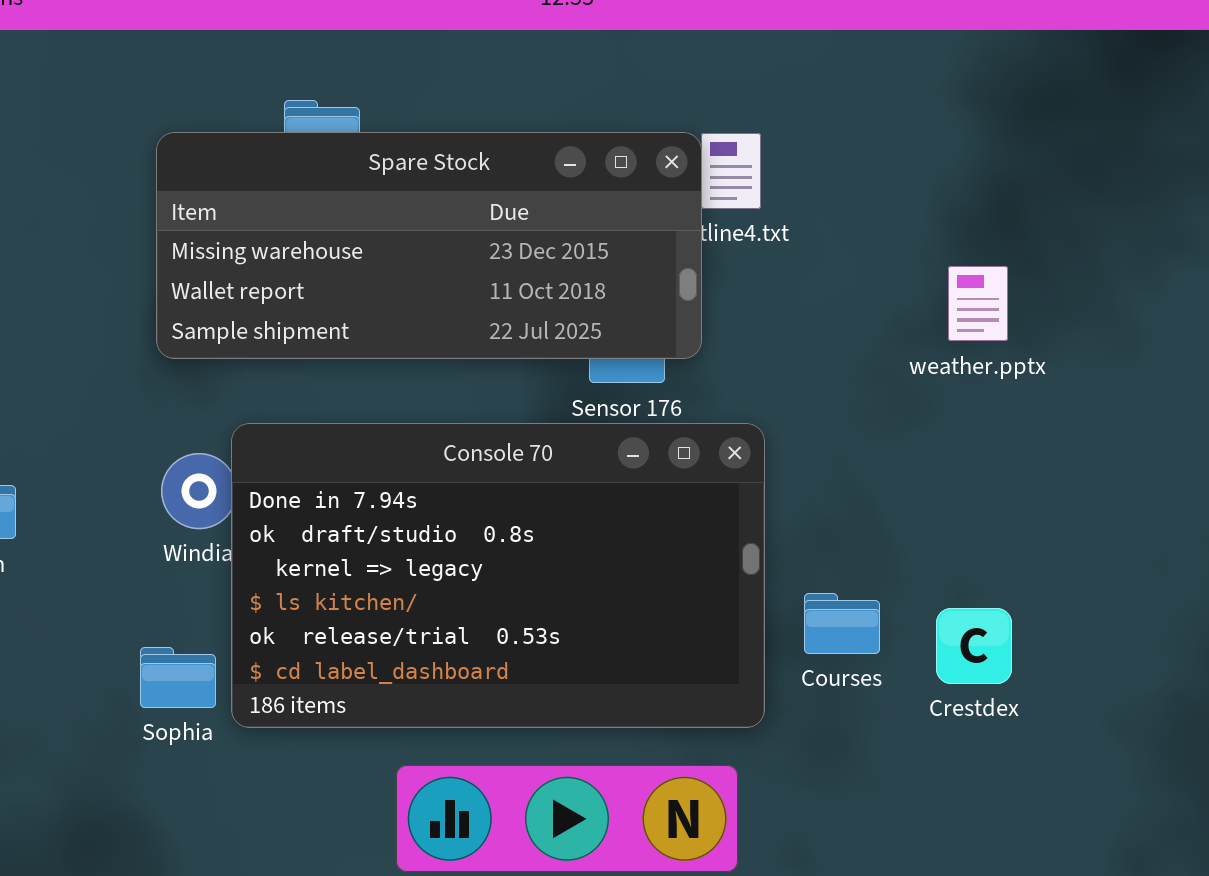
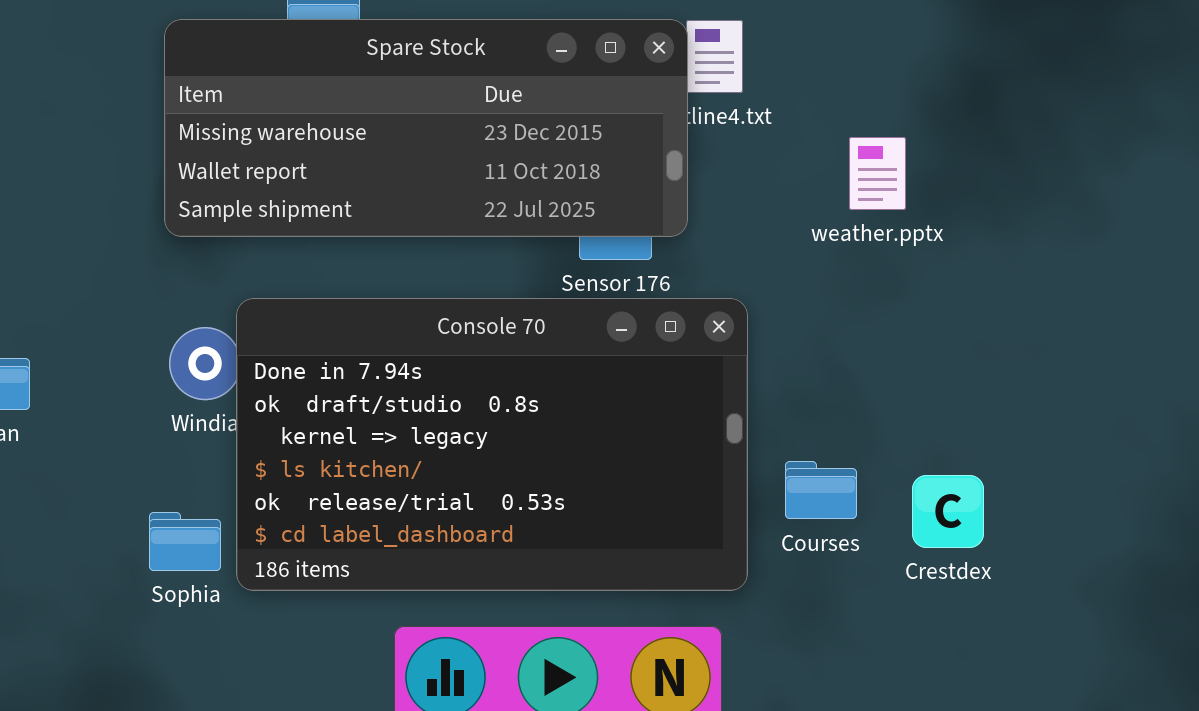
weather.pptx: [948,266,1008,341] -> [849,137,906,210], moved

